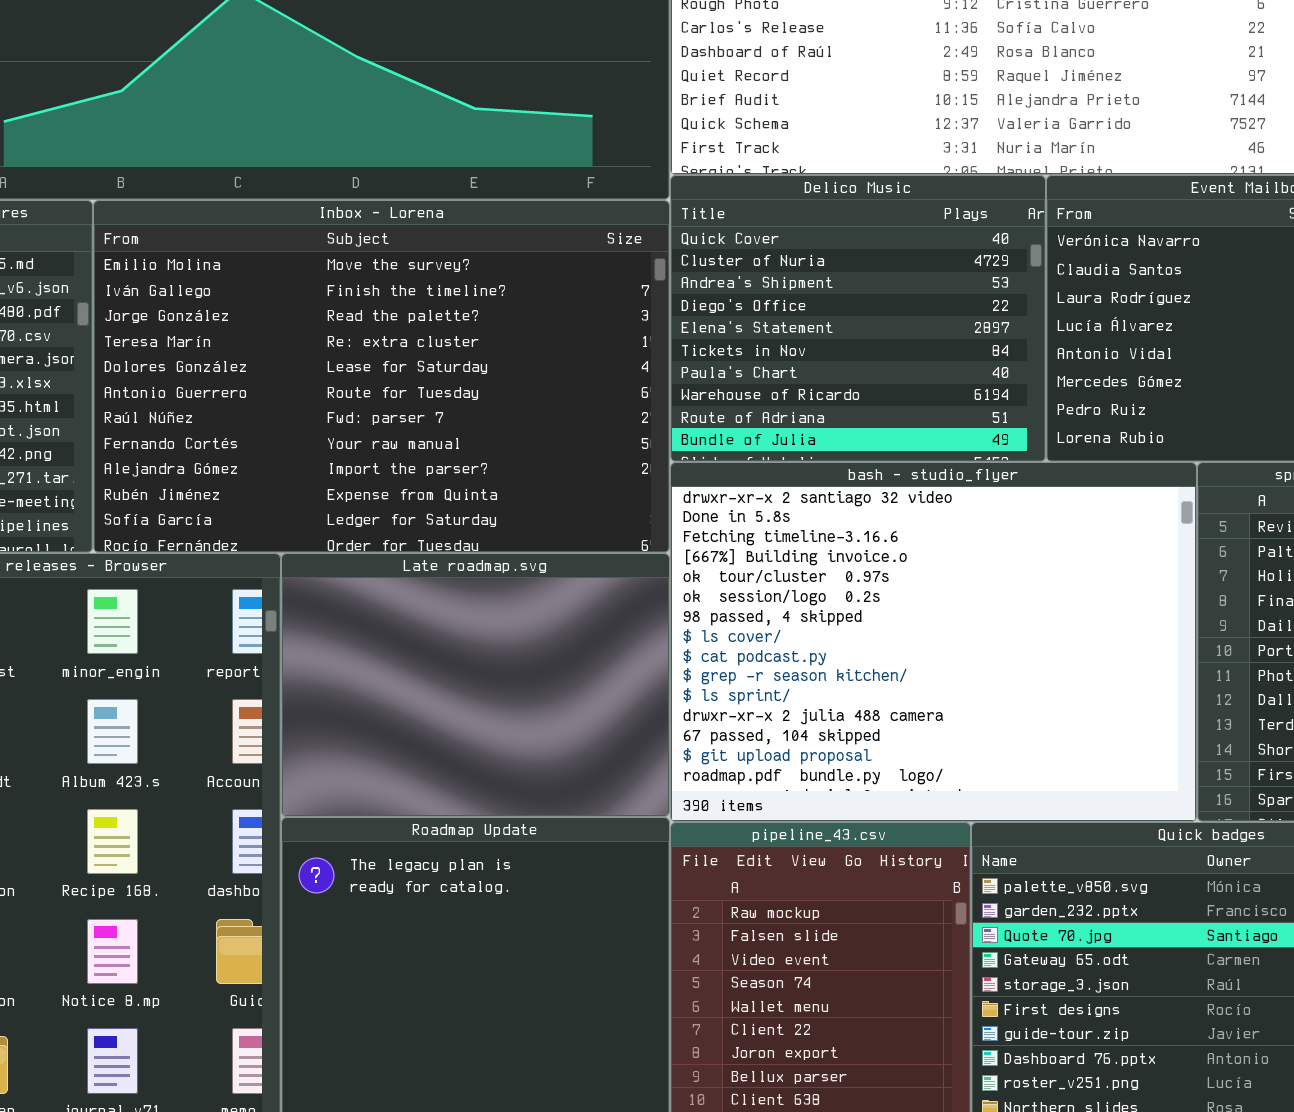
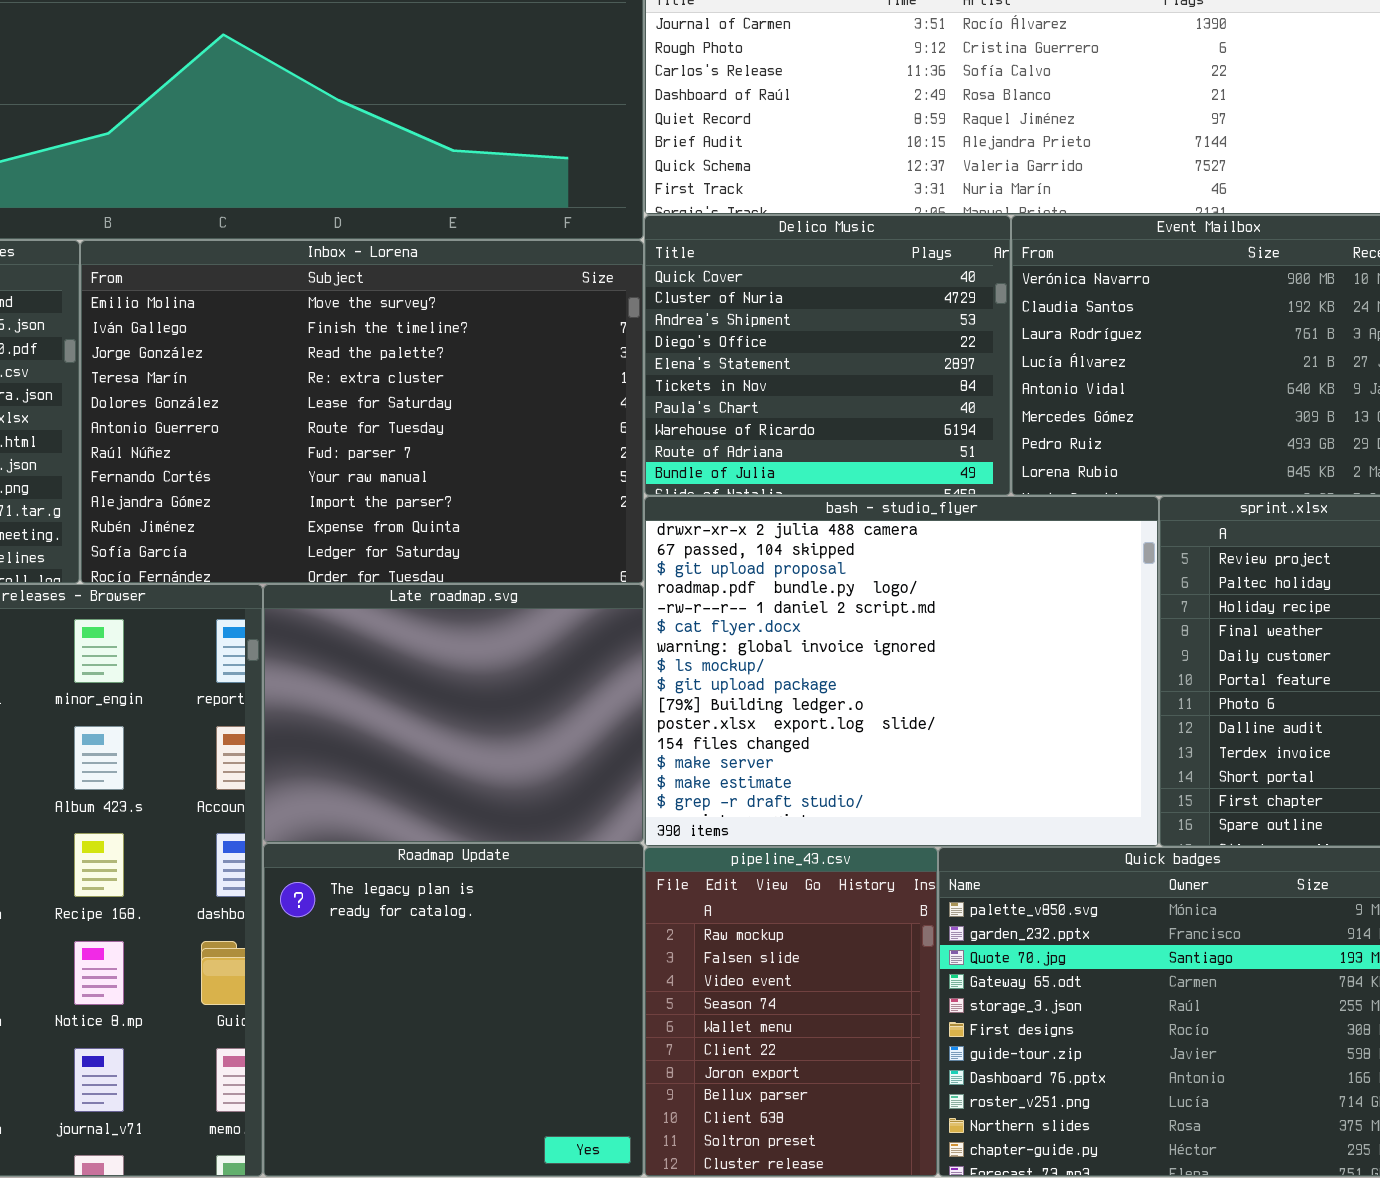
bash - studio_flyer: [670,462,1197,822] -> [644,496,1159,847], scrolled down 11 rows

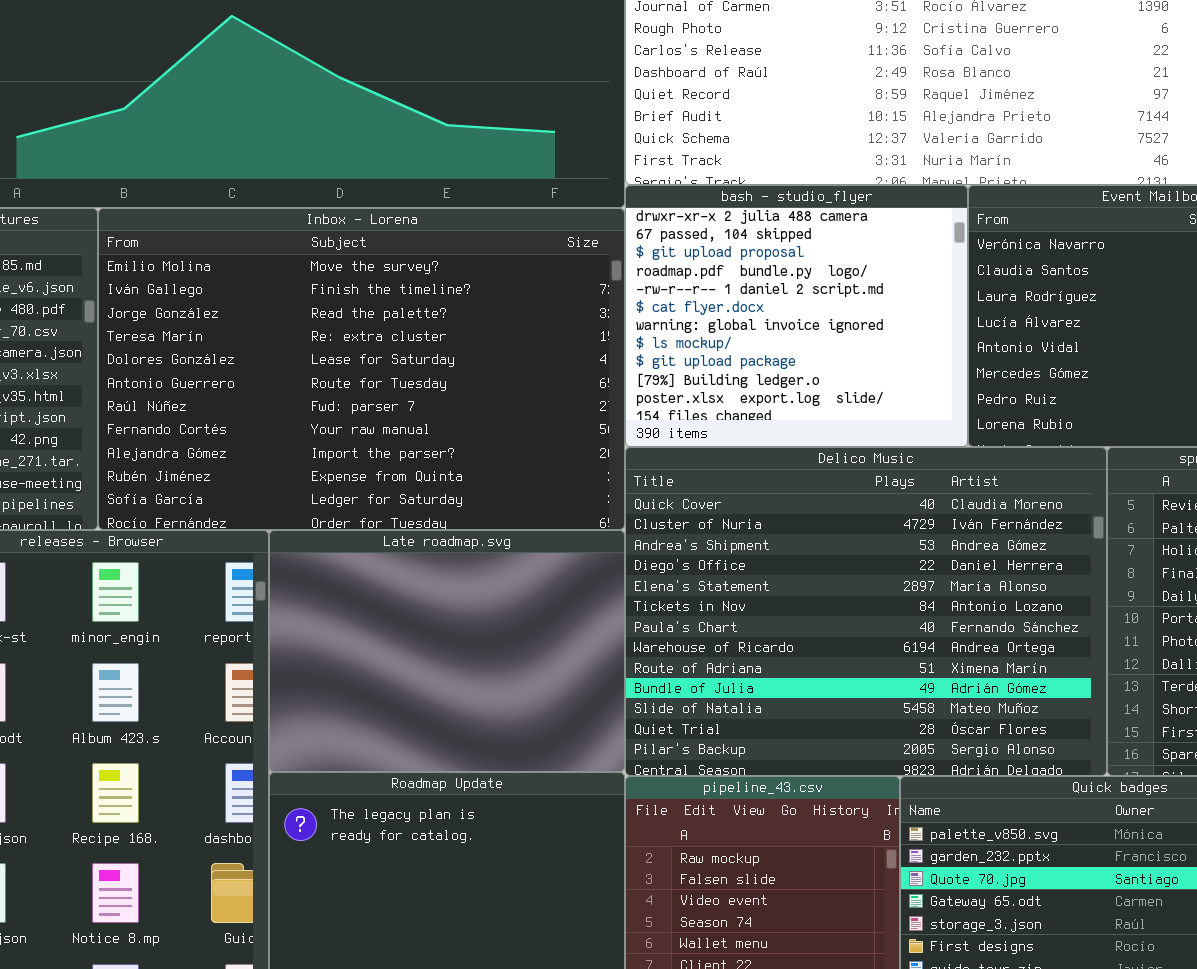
Delico Music: [644,215,1011,496] -> [625,447,1107,776], moved, resized
bash - studio_flyer: [644,496,1159,847] -> [625,185,968,447], moved, resized

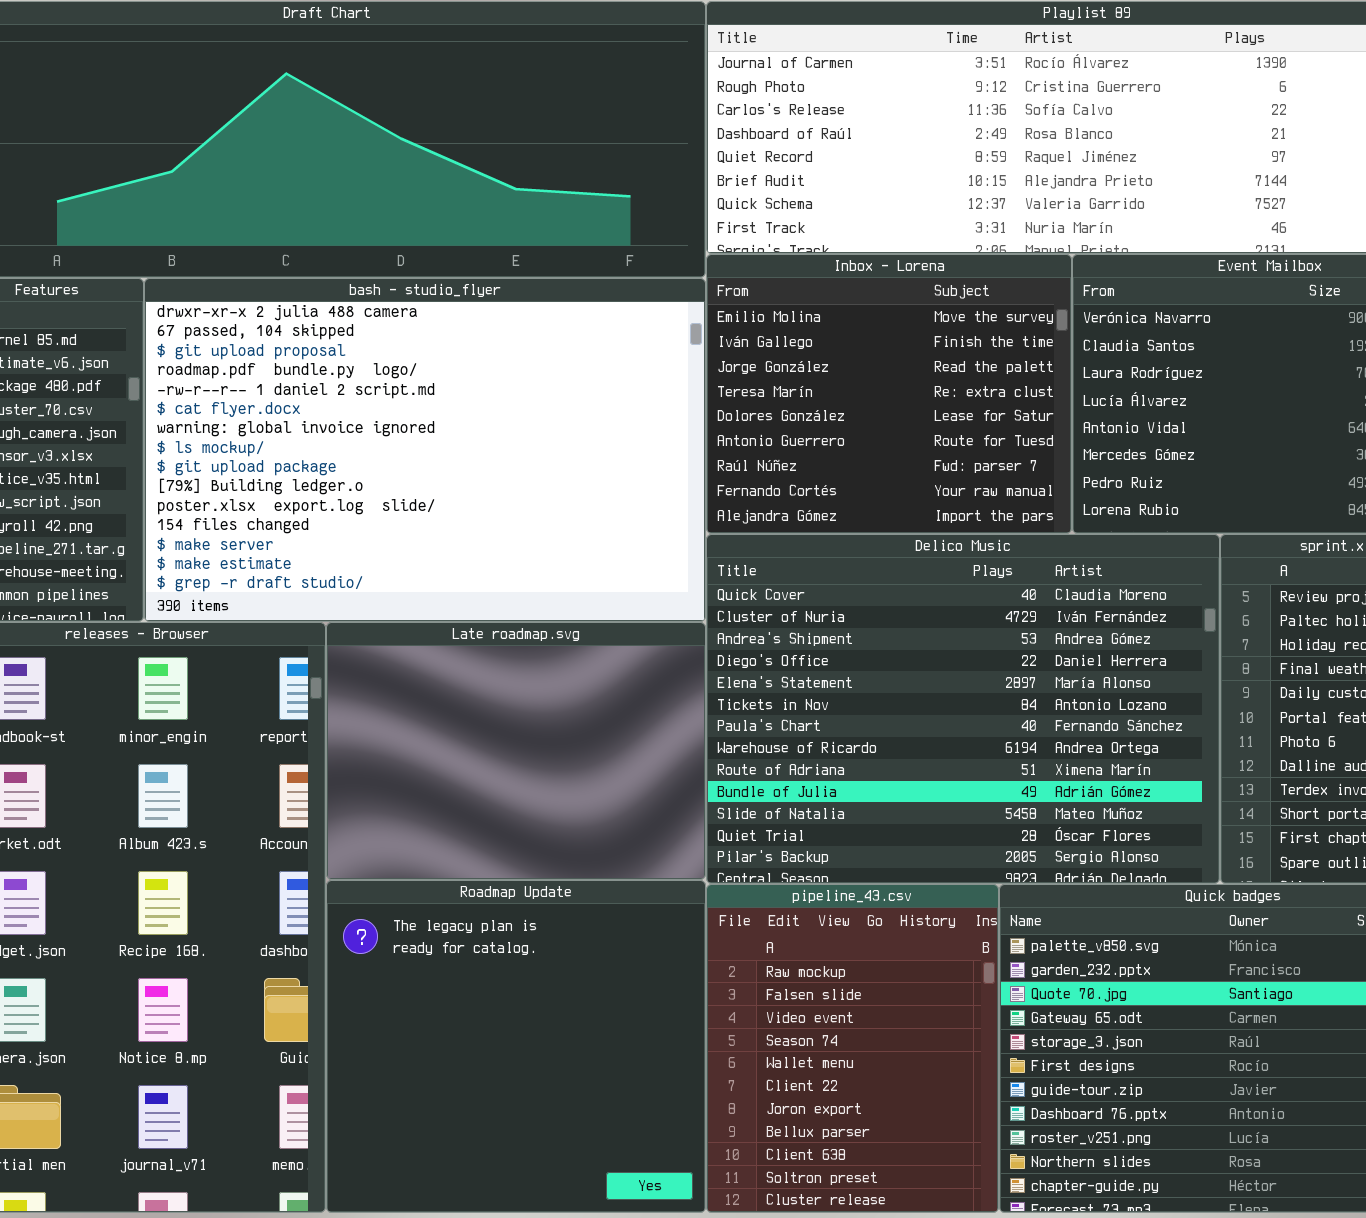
bash - studio_flyer: [625,185,968,447] -> [144,278,706,622], moved, resized
Inbox - Lorena: [98,208,625,530] -> [706,254,1072,534], moved, resized

